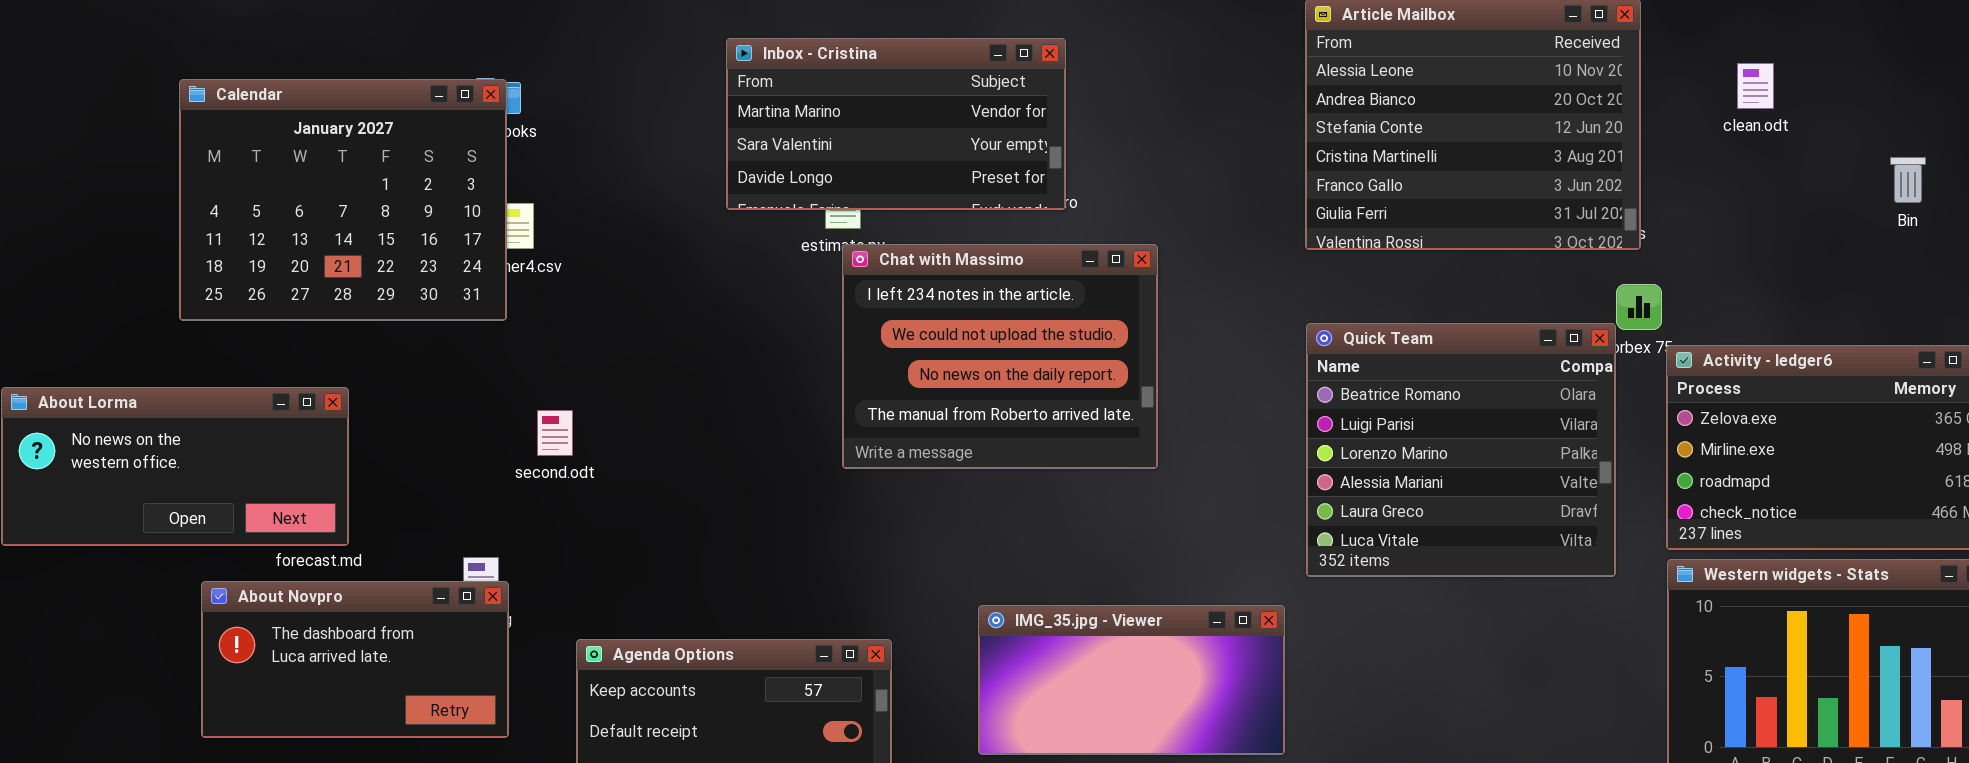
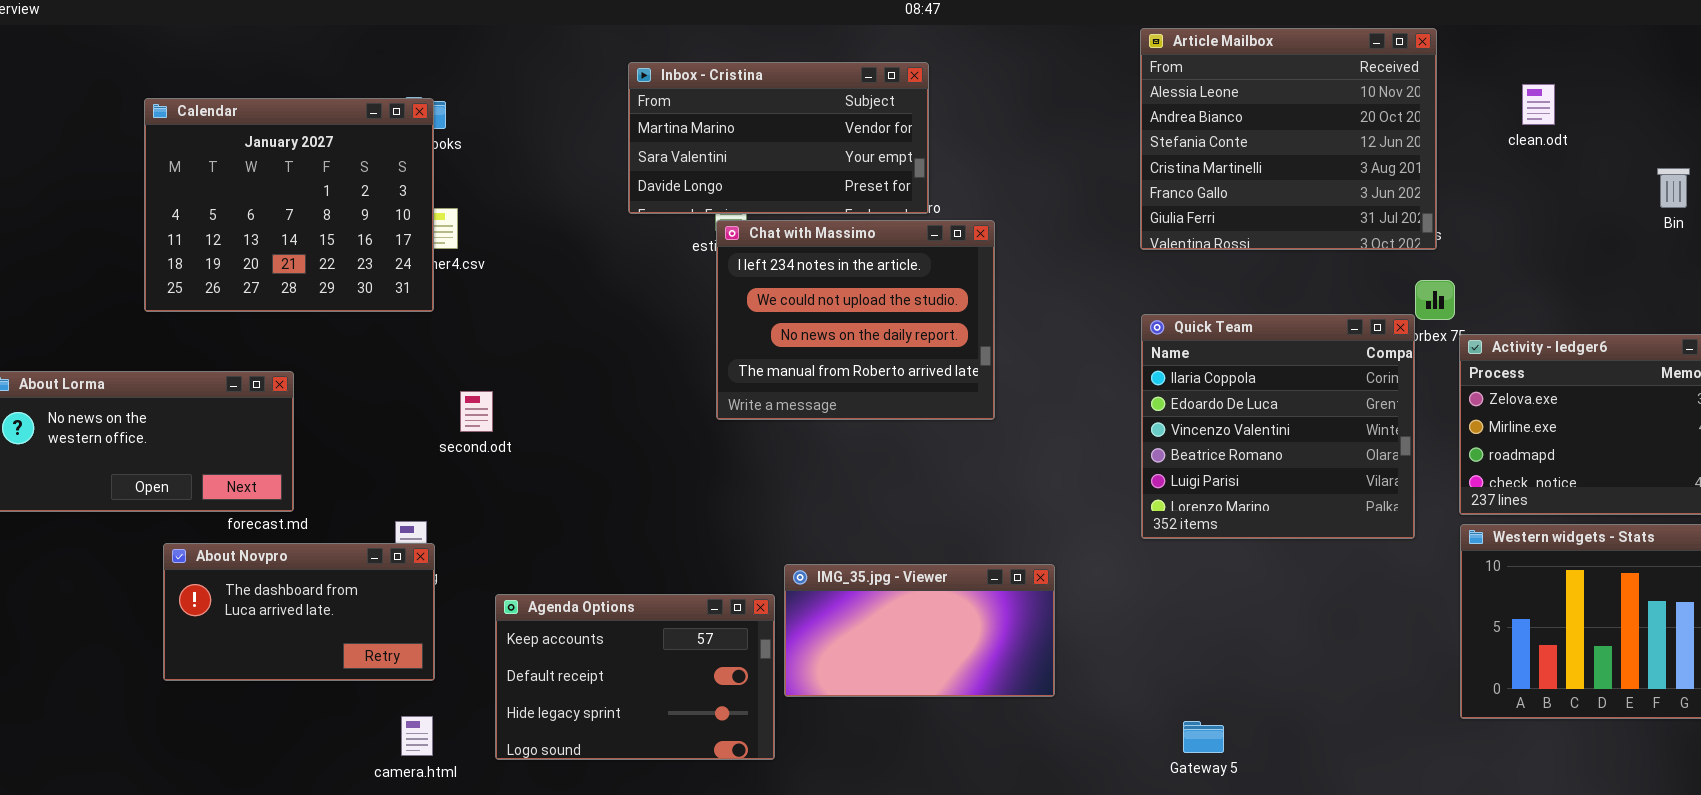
Chat with Massimo: [842,244,1158,469] -> [716,220,995,420], moved
Quick Team: [1306,323,1616,577] -> [1141,314,1415,539], scrolled up 3 rows
IMG_35.jpg - Viewer: [978,605,1285,755] -> [784,564,1055,697], moved

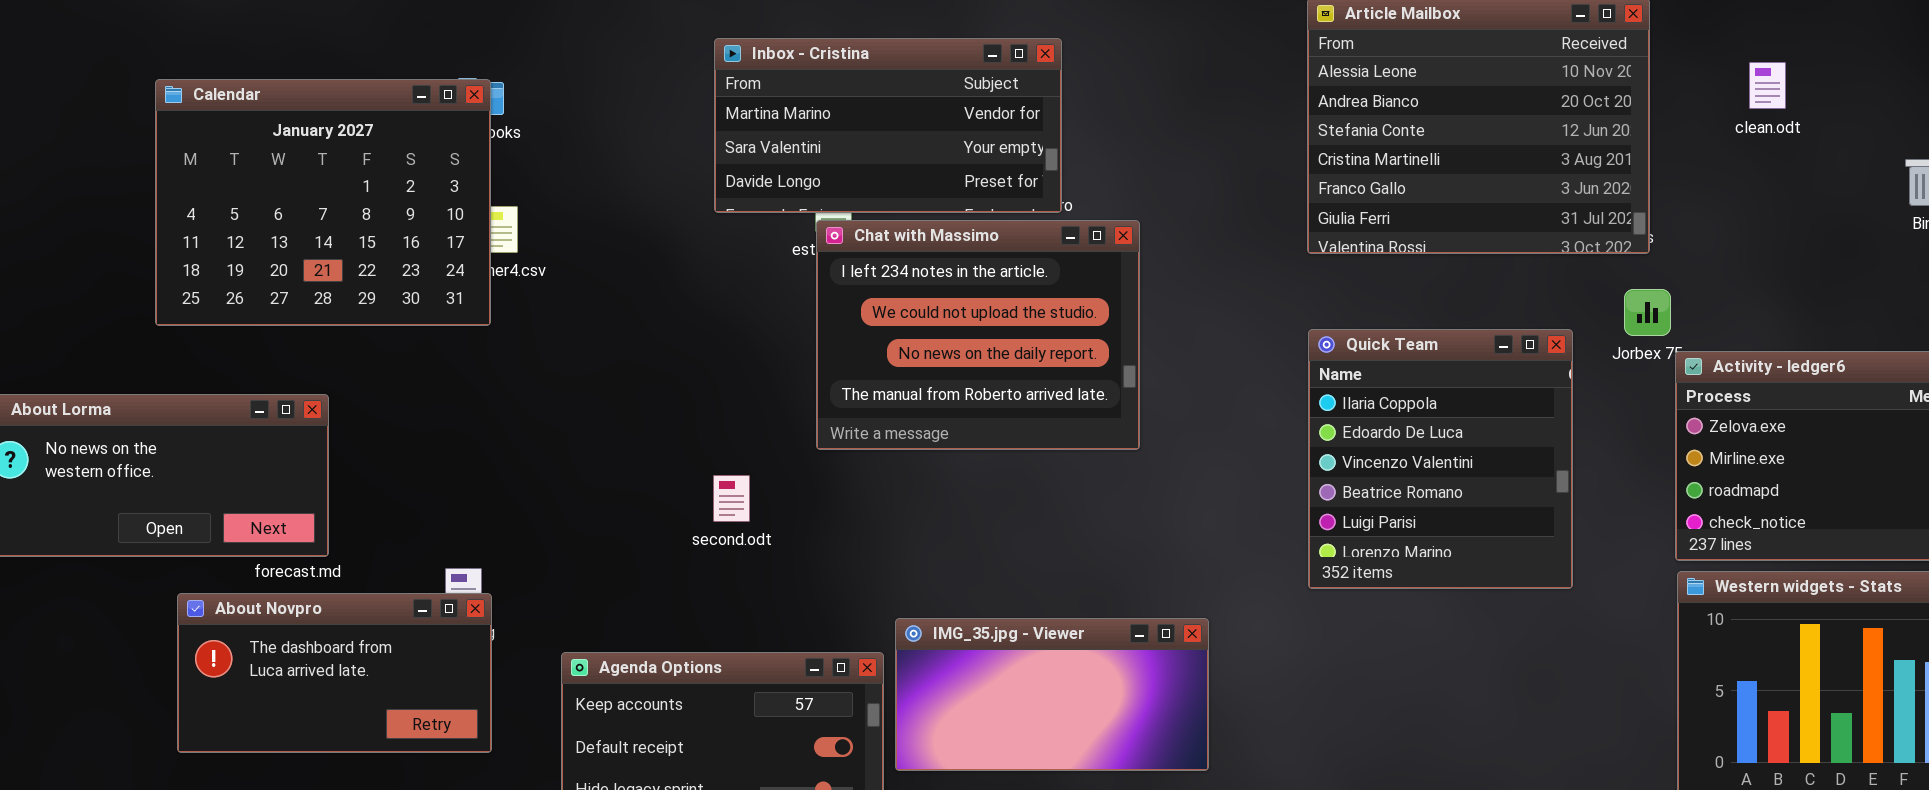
Quick Team: [1141,314,1415,539] -> [1308,329,1573,589], resized
second.odt: [460,391,493,432] -> [713,475,750,522], moved

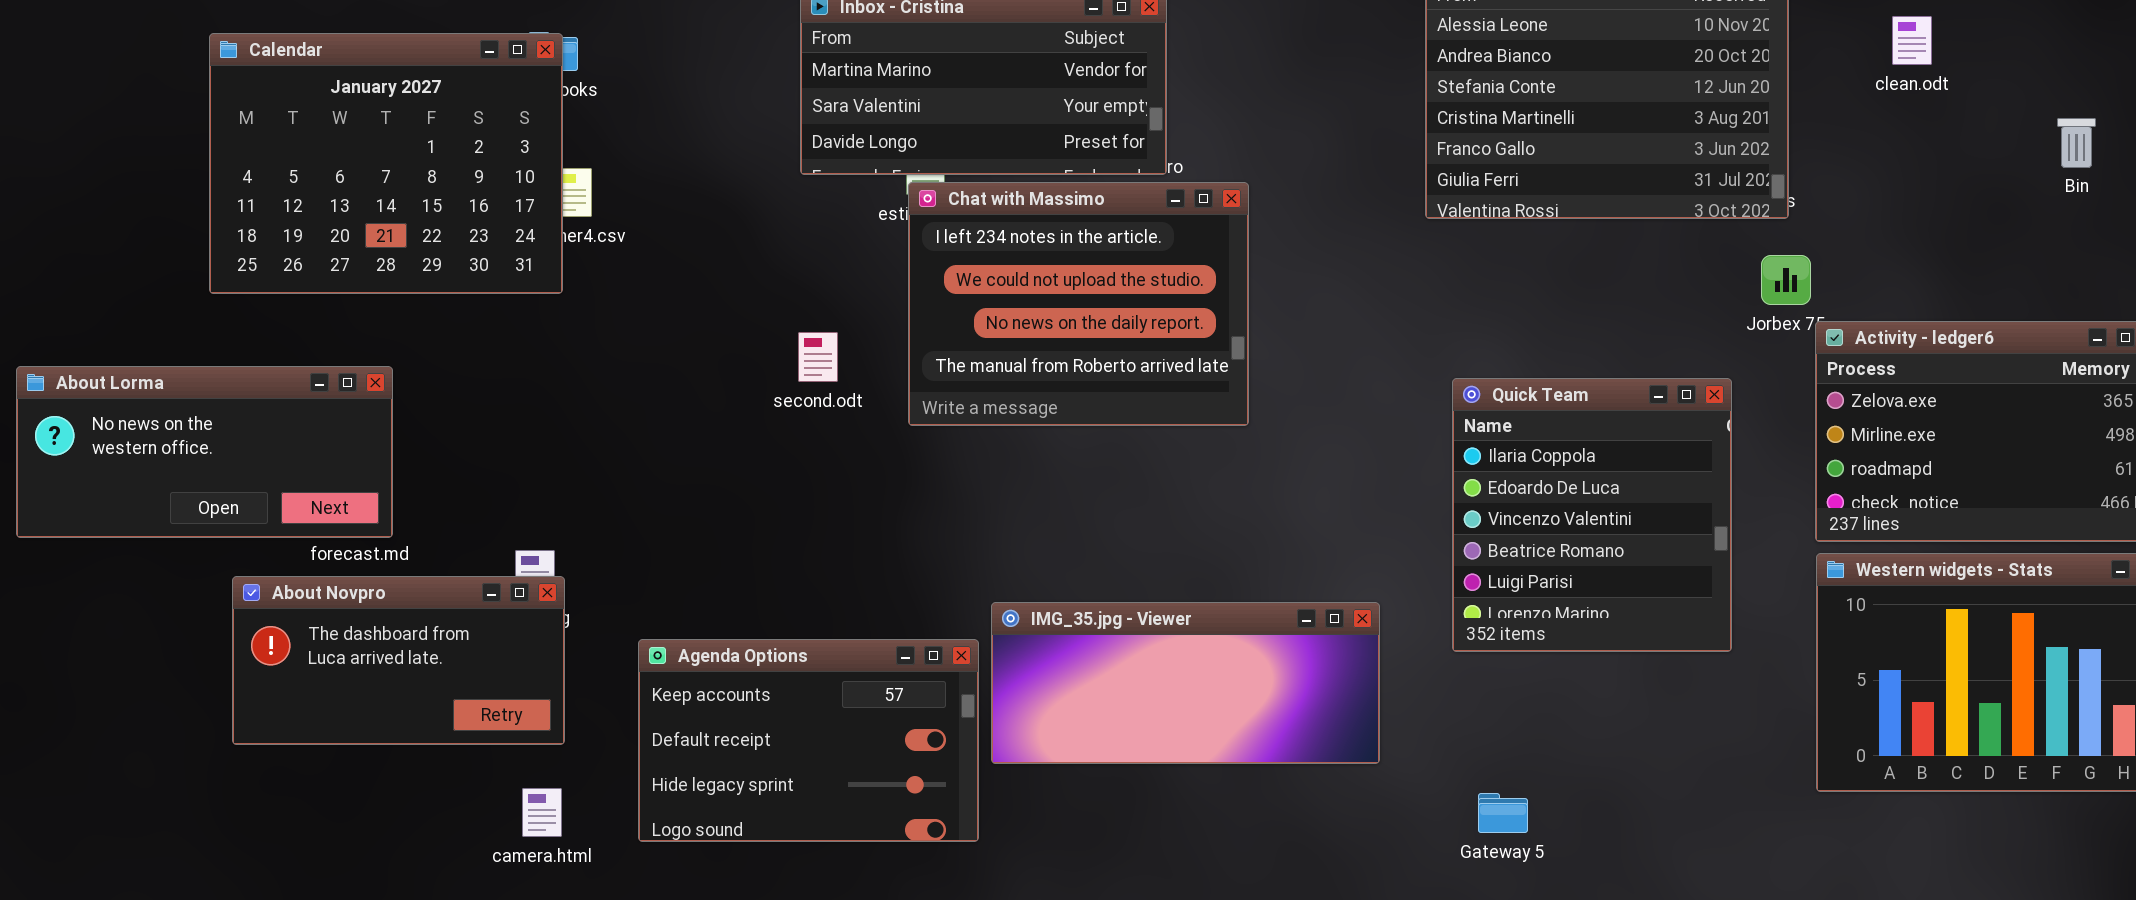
Quick Team: [1308,329,1573,589] -> [1452,378,1732,652], moved
second.odt: [713,475,750,522] -> [798,332,838,382], moved
IMG_35.jpg - Viewer: [895,618,1209,771] -> [991,602,1380,764], resized

